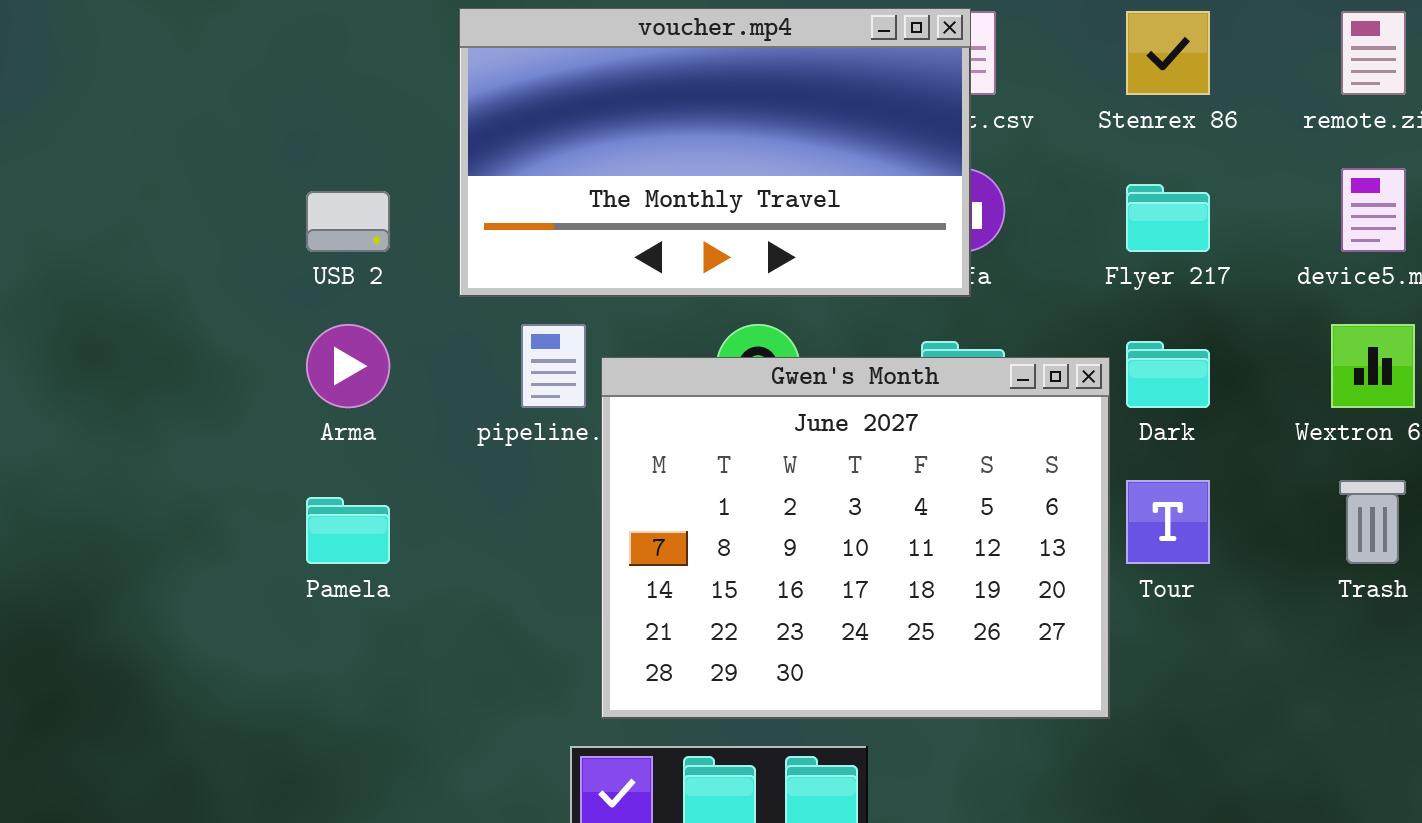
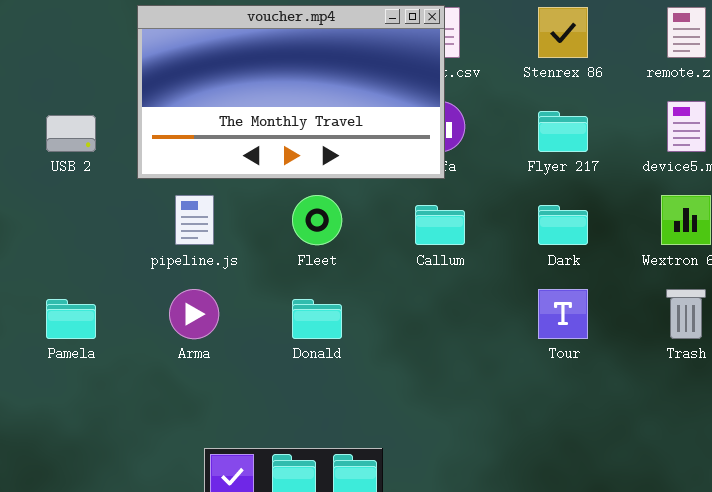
Arma: [306,324,390,408] -> [169,289,219,339], moved
Gwen's Month: [601,357,1110,719] -> none, closed

